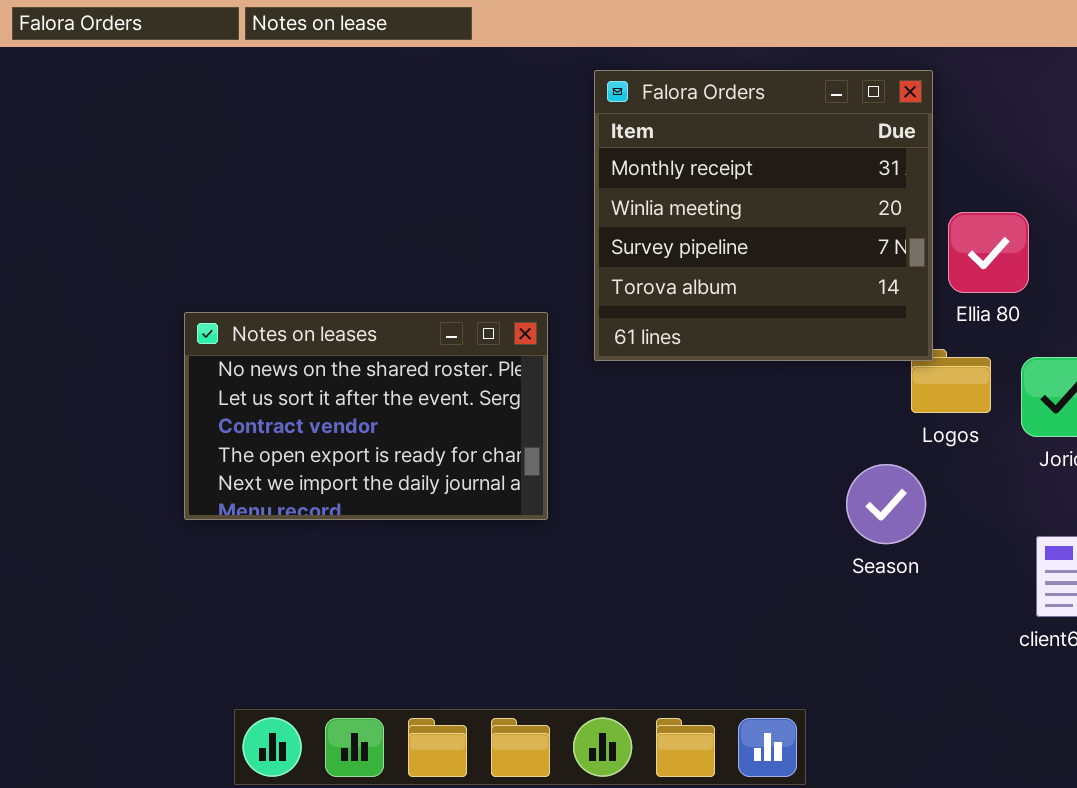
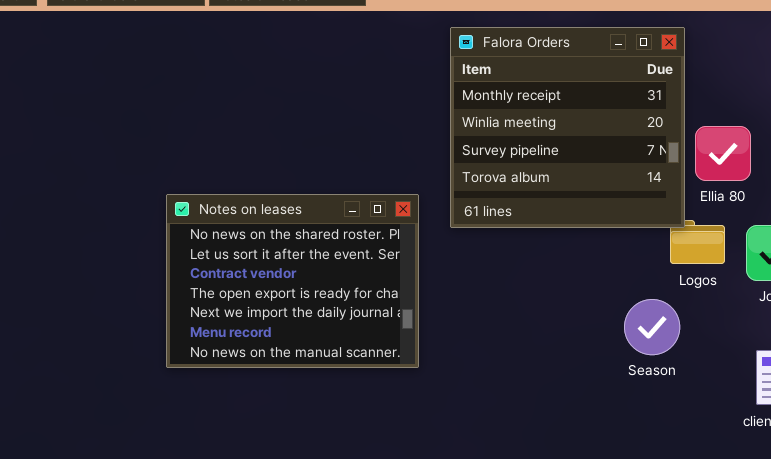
Notes on leases: [184,312,548,520] -> [166,194,419,368], resized

